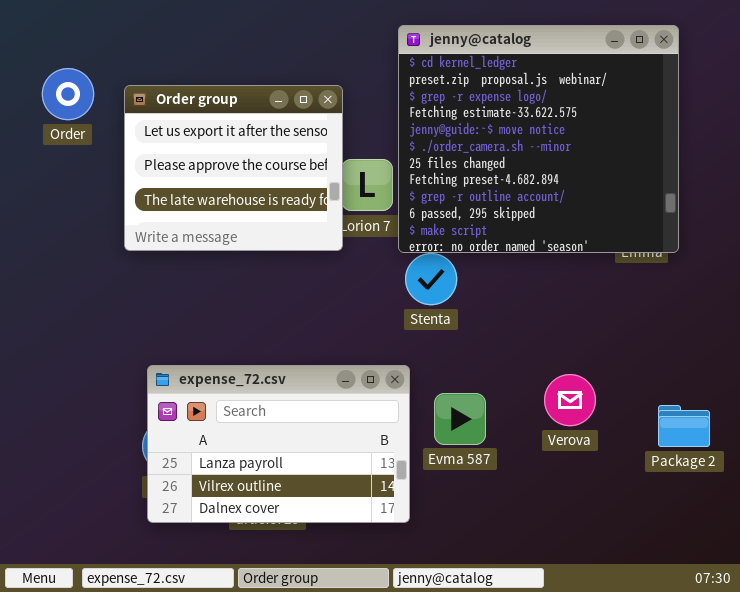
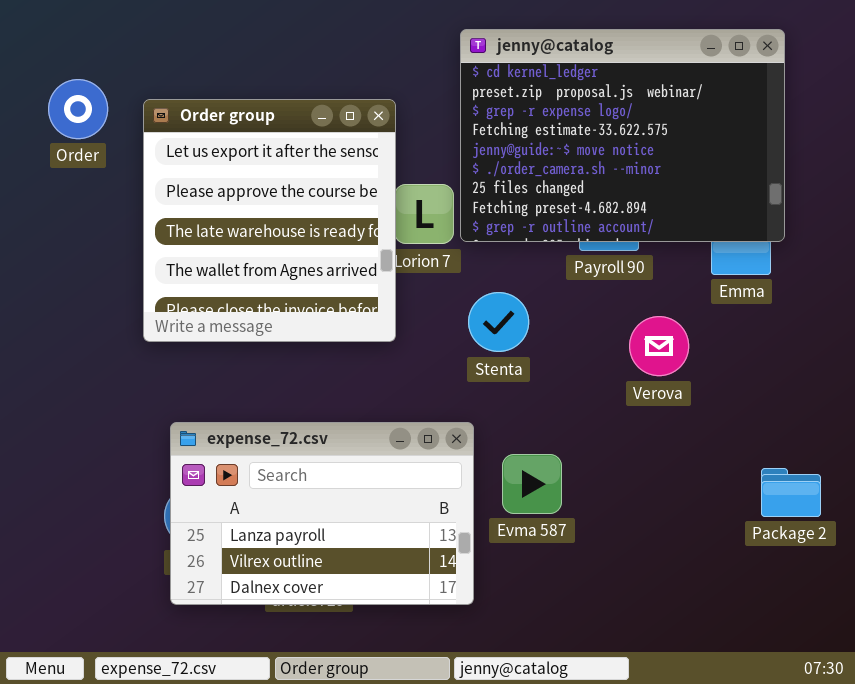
jenny@catalog: [398,25,679,253] -> [460,29,785,242], resized
Order group: [124,85,343,251] -> [143,99,396,342], resized
Verova: [544,374,596,426] -> [629,316,689,376], moved

